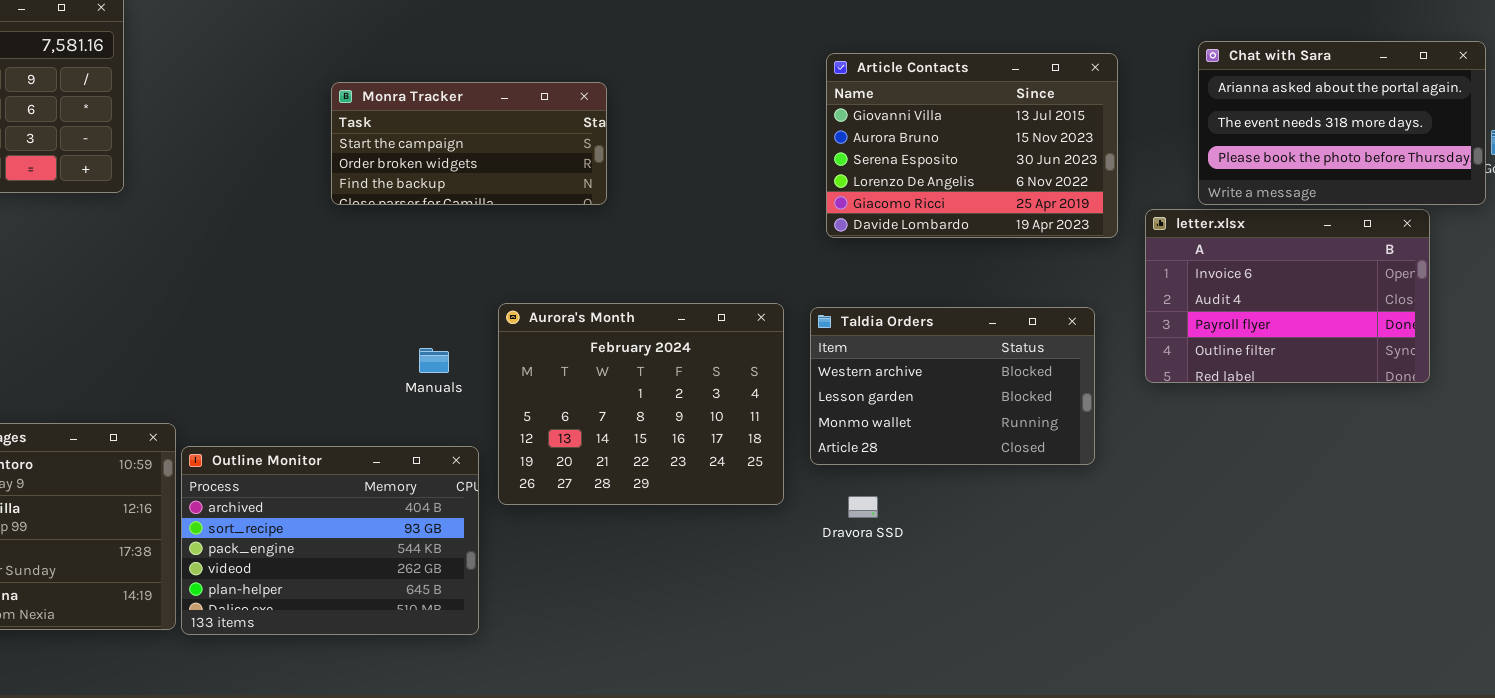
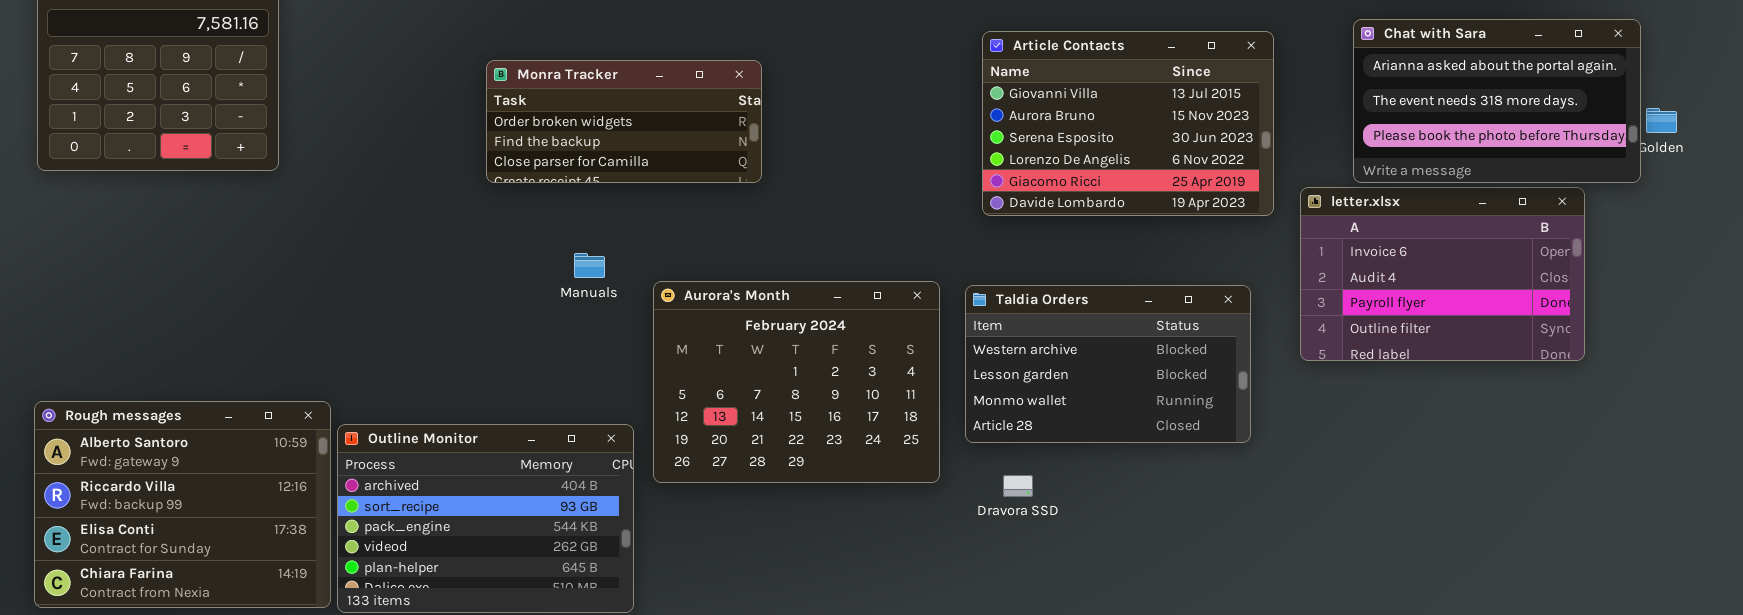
Monra Tracker: [331,82,607,205] -> [486,60,762,183], scrolled down 1 row
Manuals: [419,348,449,373] -> [574,253,605,278], moved

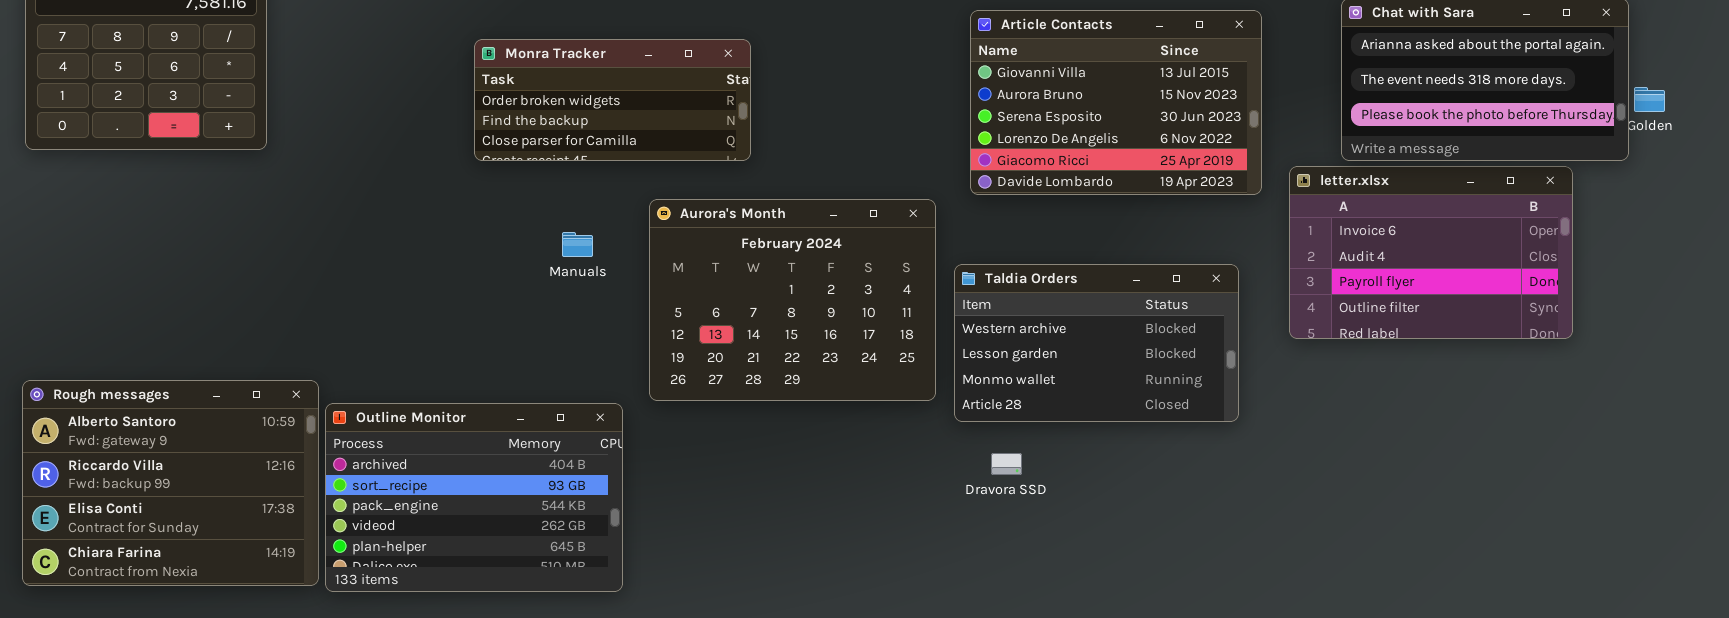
Aurora's Month: [653,281,940,483] -> [649,199,936,401], moved

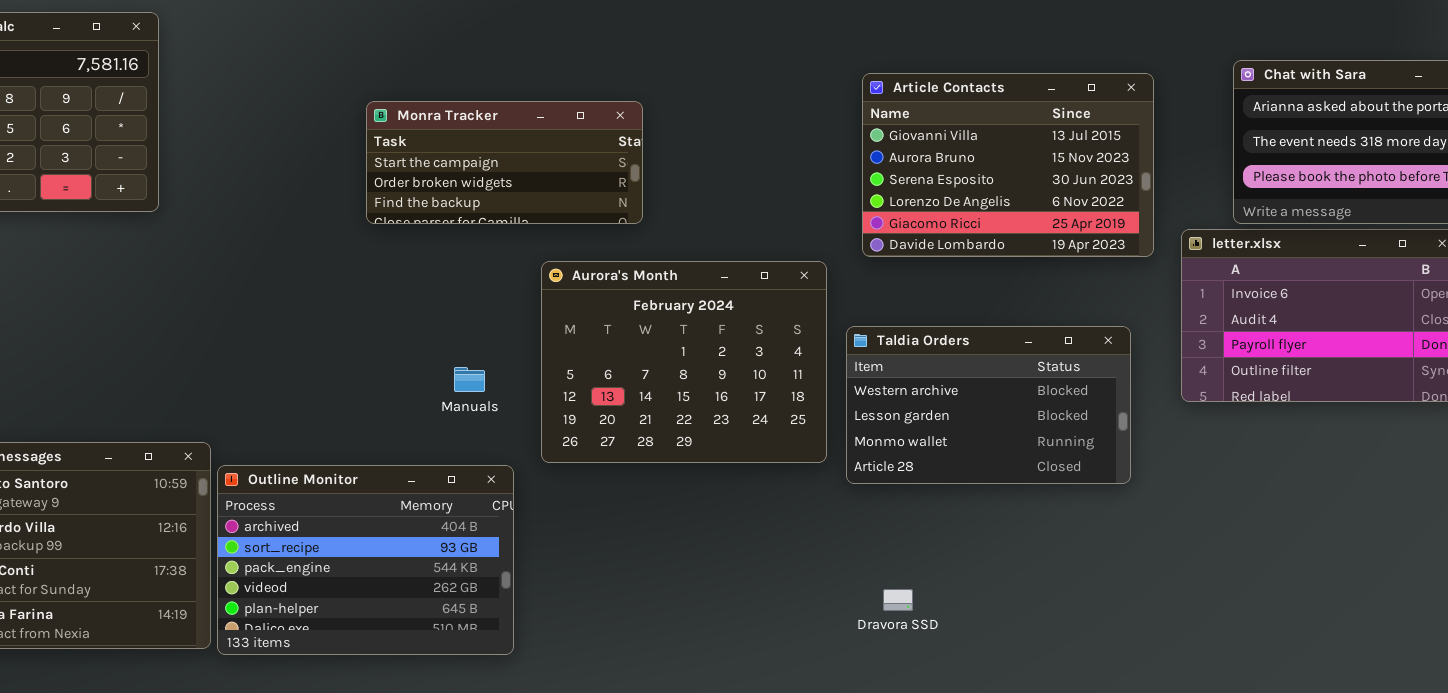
Monra Tracker: [474,39,751,161] -> [366,101,643,224], scrolled up 1 row
Manuals: [562,232,593,257] -> [454,367,485,392], moved
Dravora SSD: [991,453,1022,475] -> [883,589,913,611], moved

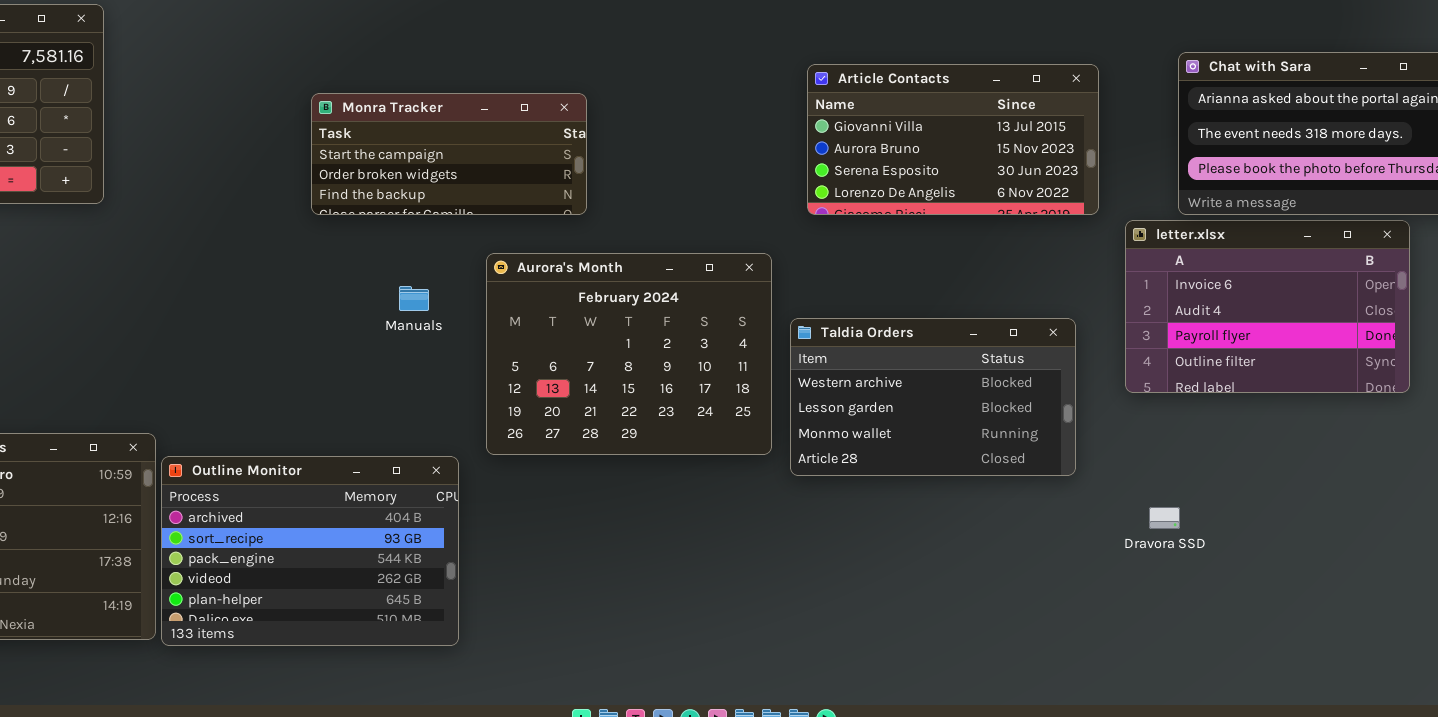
Article Contacts: [862,73,1154,257] -> [807,64,1099,215], resized
Manuals: [454,367,485,392] -> [399,286,429,311], moved
Dravora SSD: [883,589,913,611] -> [1149,507,1180,529], moved

